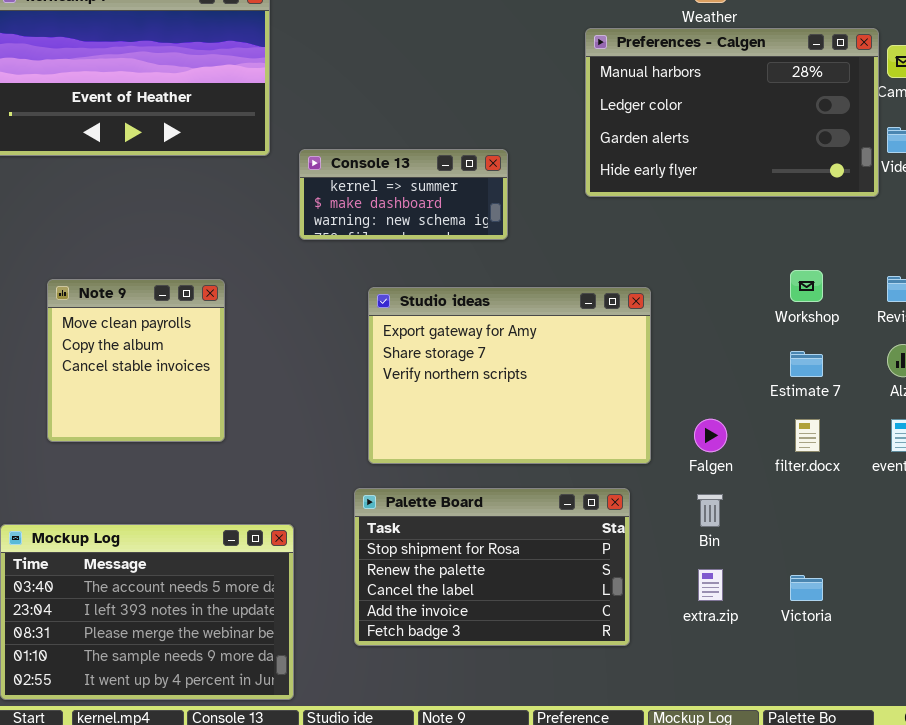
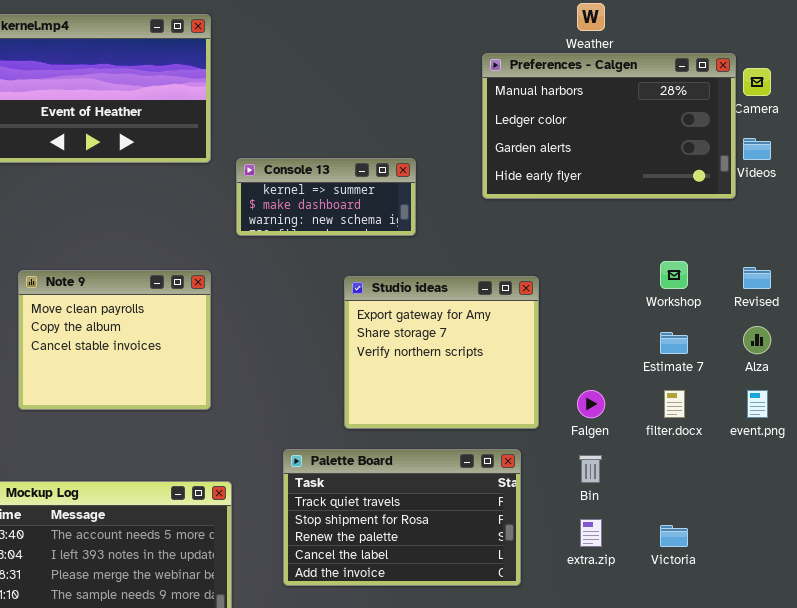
Note 9: [47,279,225,442] -> [18,270,211,410], resized
Studio ideas: [368,287,651,464] -> [344,276,539,429], resized
Palette Board: [354,488,630,646] -> [283,449,521,586], scrolled up 1 row

